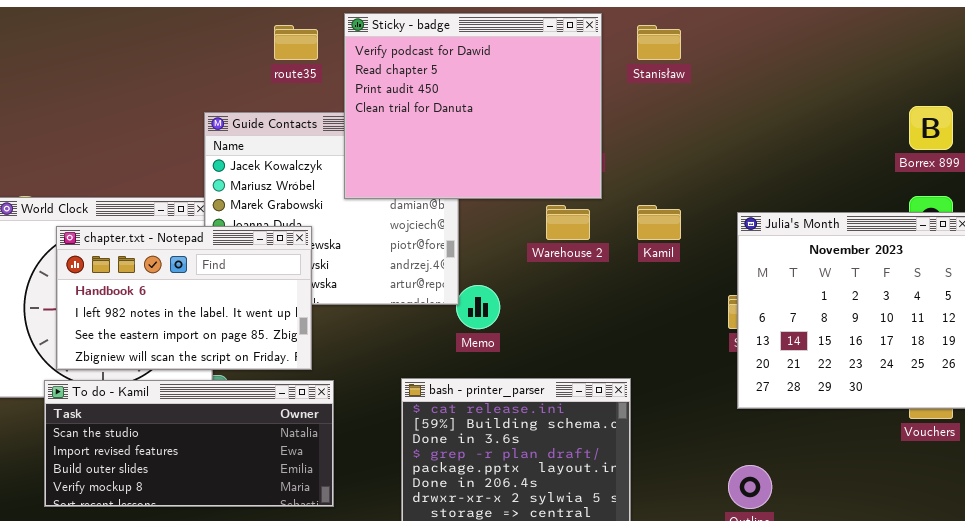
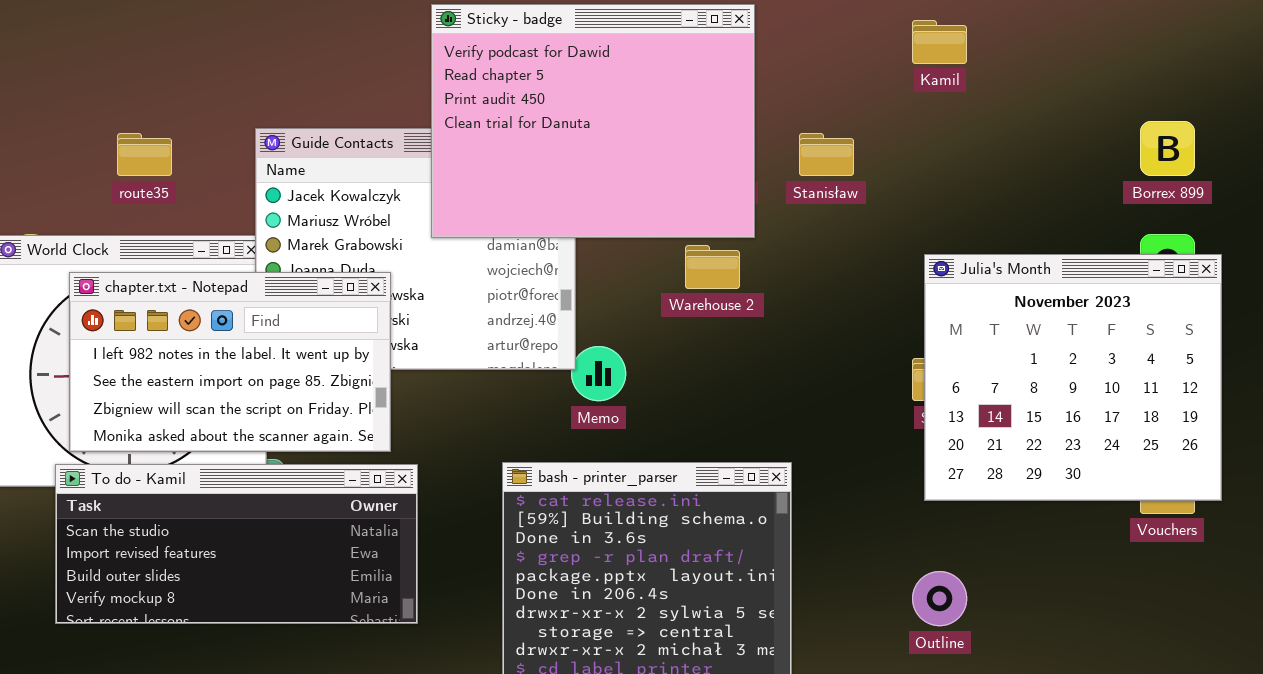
route35: [274,25,318,60] -> [117,133,172,176], moved
Stanisław: [637,25,681,60] -> [799,133,854,176], moved
Kamil: [637,205,681,240] -> [912,20,967,64], moved
chapter.txt - Notepad: [56,226,312,370] -> [69,272,391,452], scrolled down 1 row

